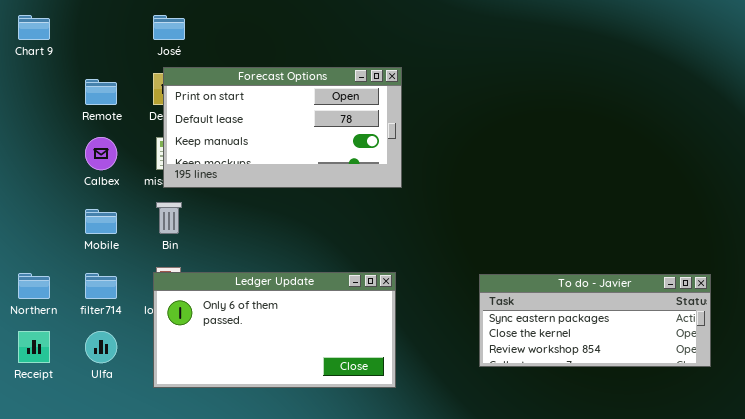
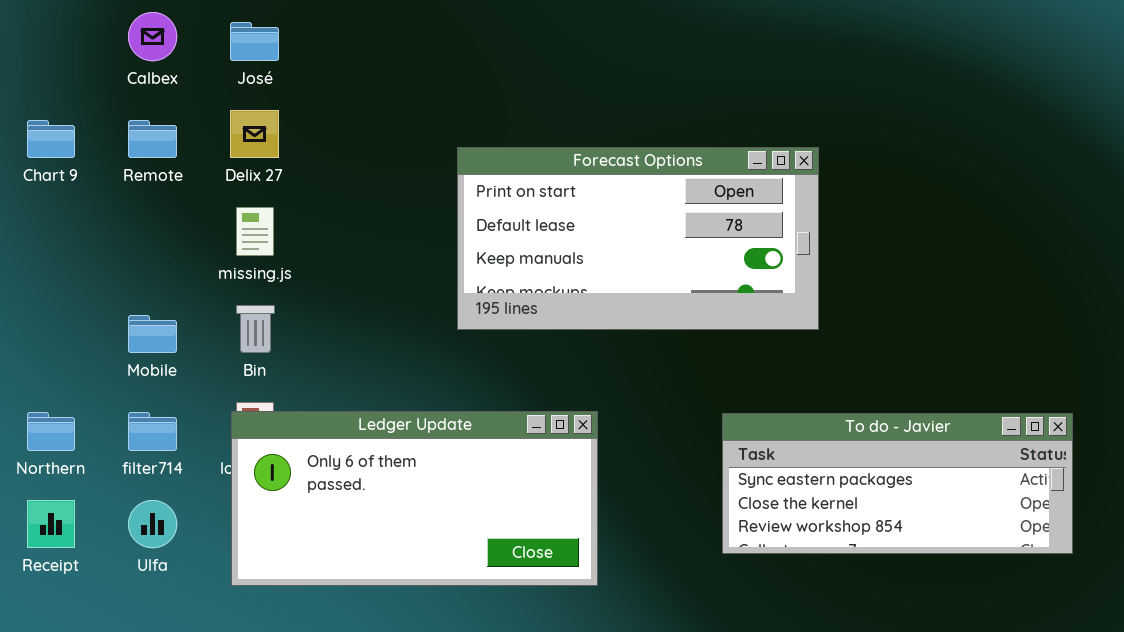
Chart 9: [18,15,50,40] -> [27,120,75,158], moved
Forecast Options: [163,67,402,188] -> [457,147,819,330], moved
Calbex: [85,137,117,170] -> [128,12,177,61], moved

